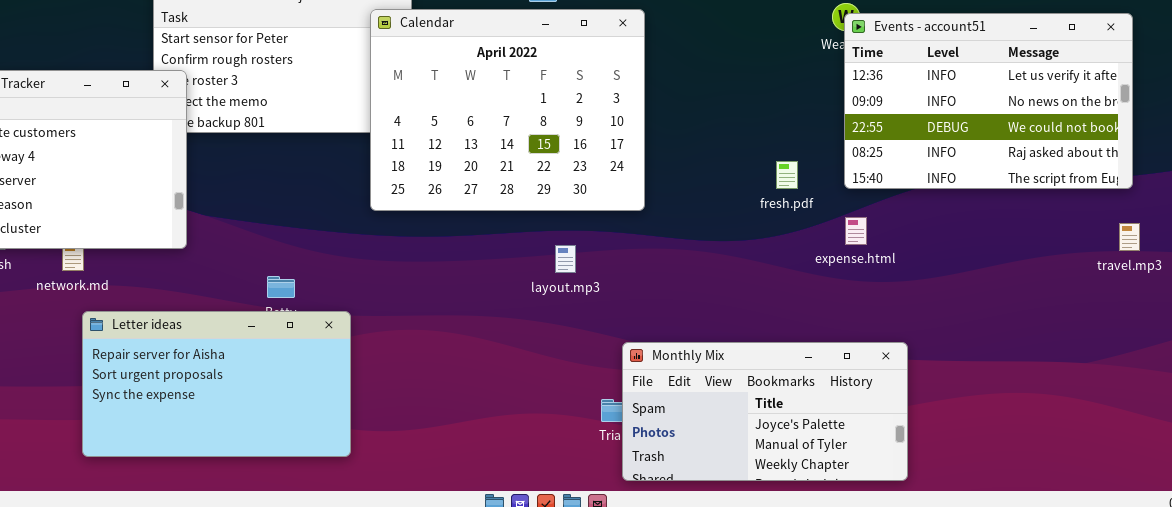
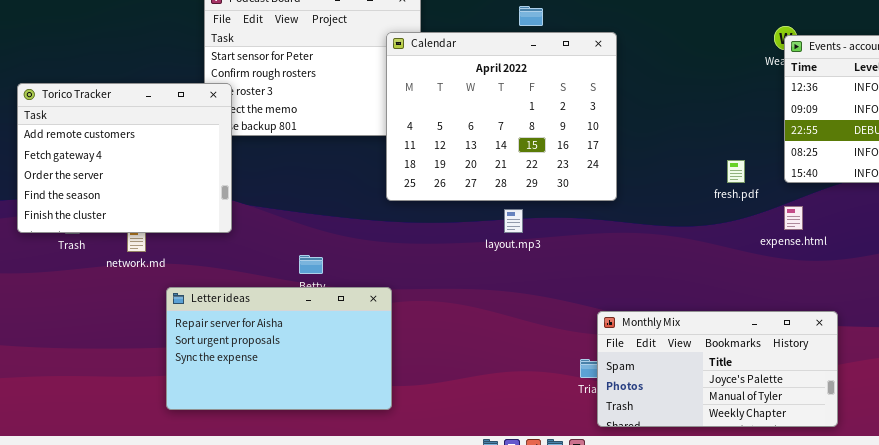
layout.mp3: [555,245,576,273] -> [504,209,523,233], moved
Letter ideas: [82,311,351,457] -> [166,287,392,410], moved

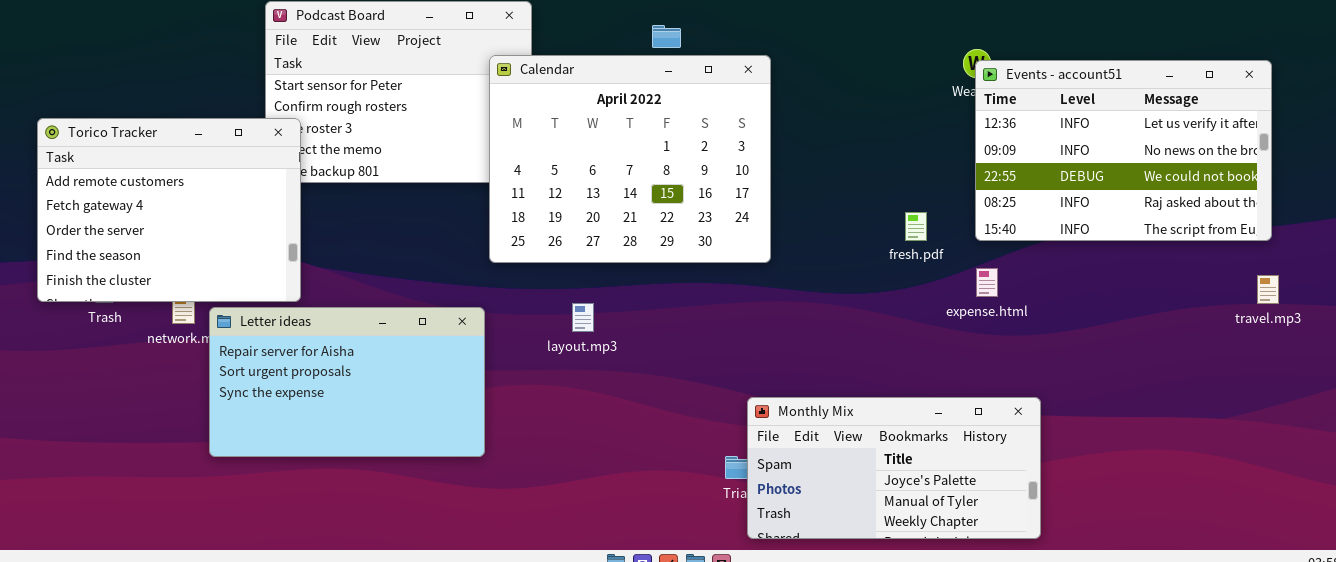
layout.mp3: [504,209,523,233] -> [572,303,594,332], moved
Letter ideas: [166,287,392,410] -> [209,307,485,457], moved

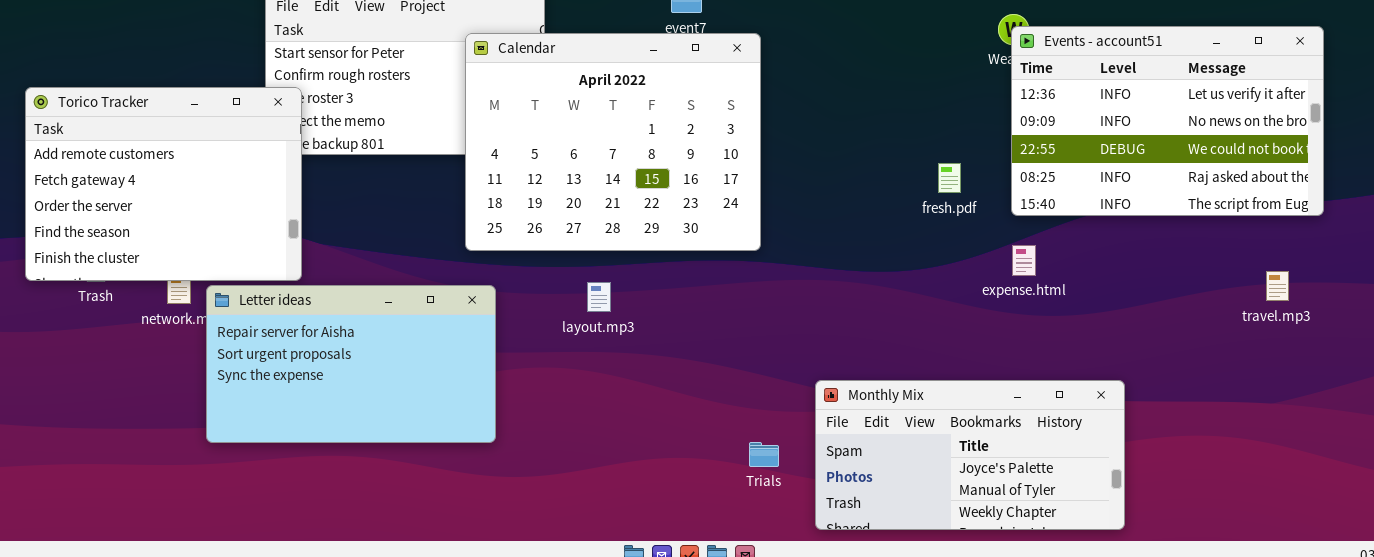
Calendar: [489,55,771,263] -> [465,33,761,251], moved
fresh.pdf: [905,212,927,241] -> [938,163,961,193], moved
travel.mp3: [1257,275,1279,304] -> [1266,271,1289,301], moved
Monthly Mix: [747,397,1041,539] -> [815,380,1125,530], moved

